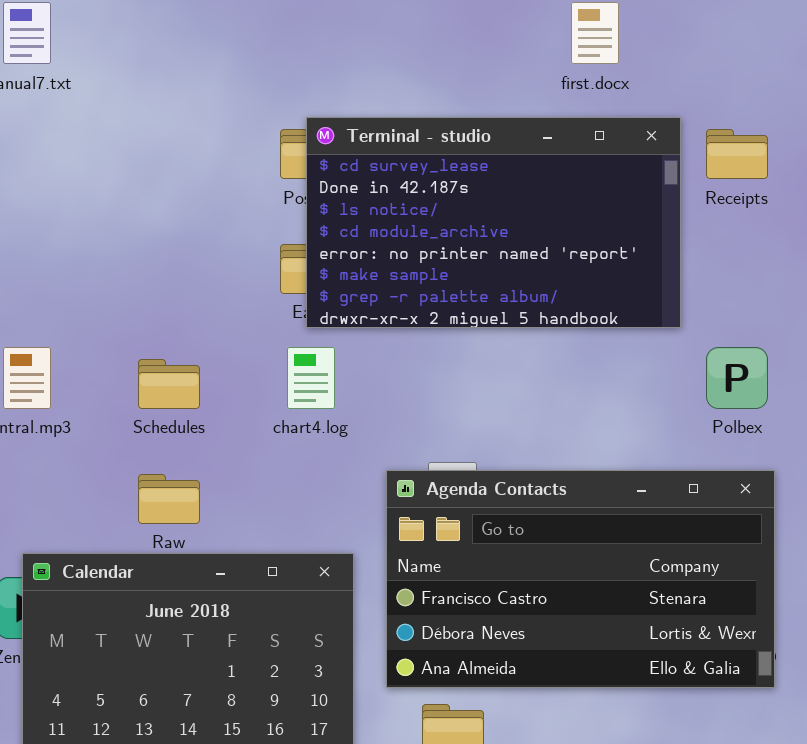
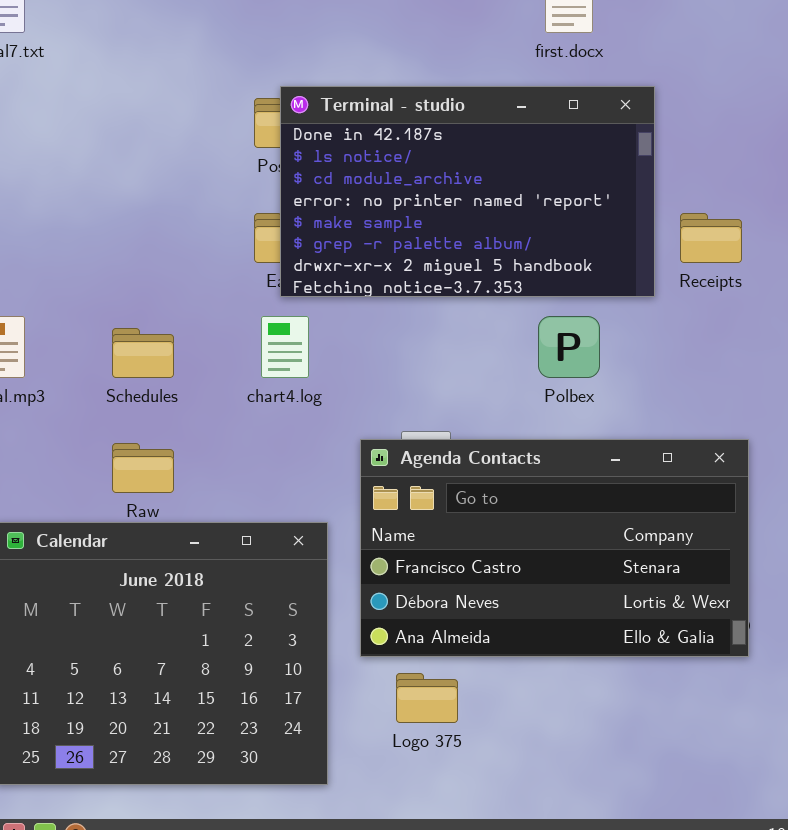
Terminal - studio: [306,117,681,328] -> [280,86,655,297], scrolled down 1 row
Receipts: [706,129,768,179] -> [680,213,742,263], moved
Polbex: [706,347,768,409] -> [538,316,600,378], moved

